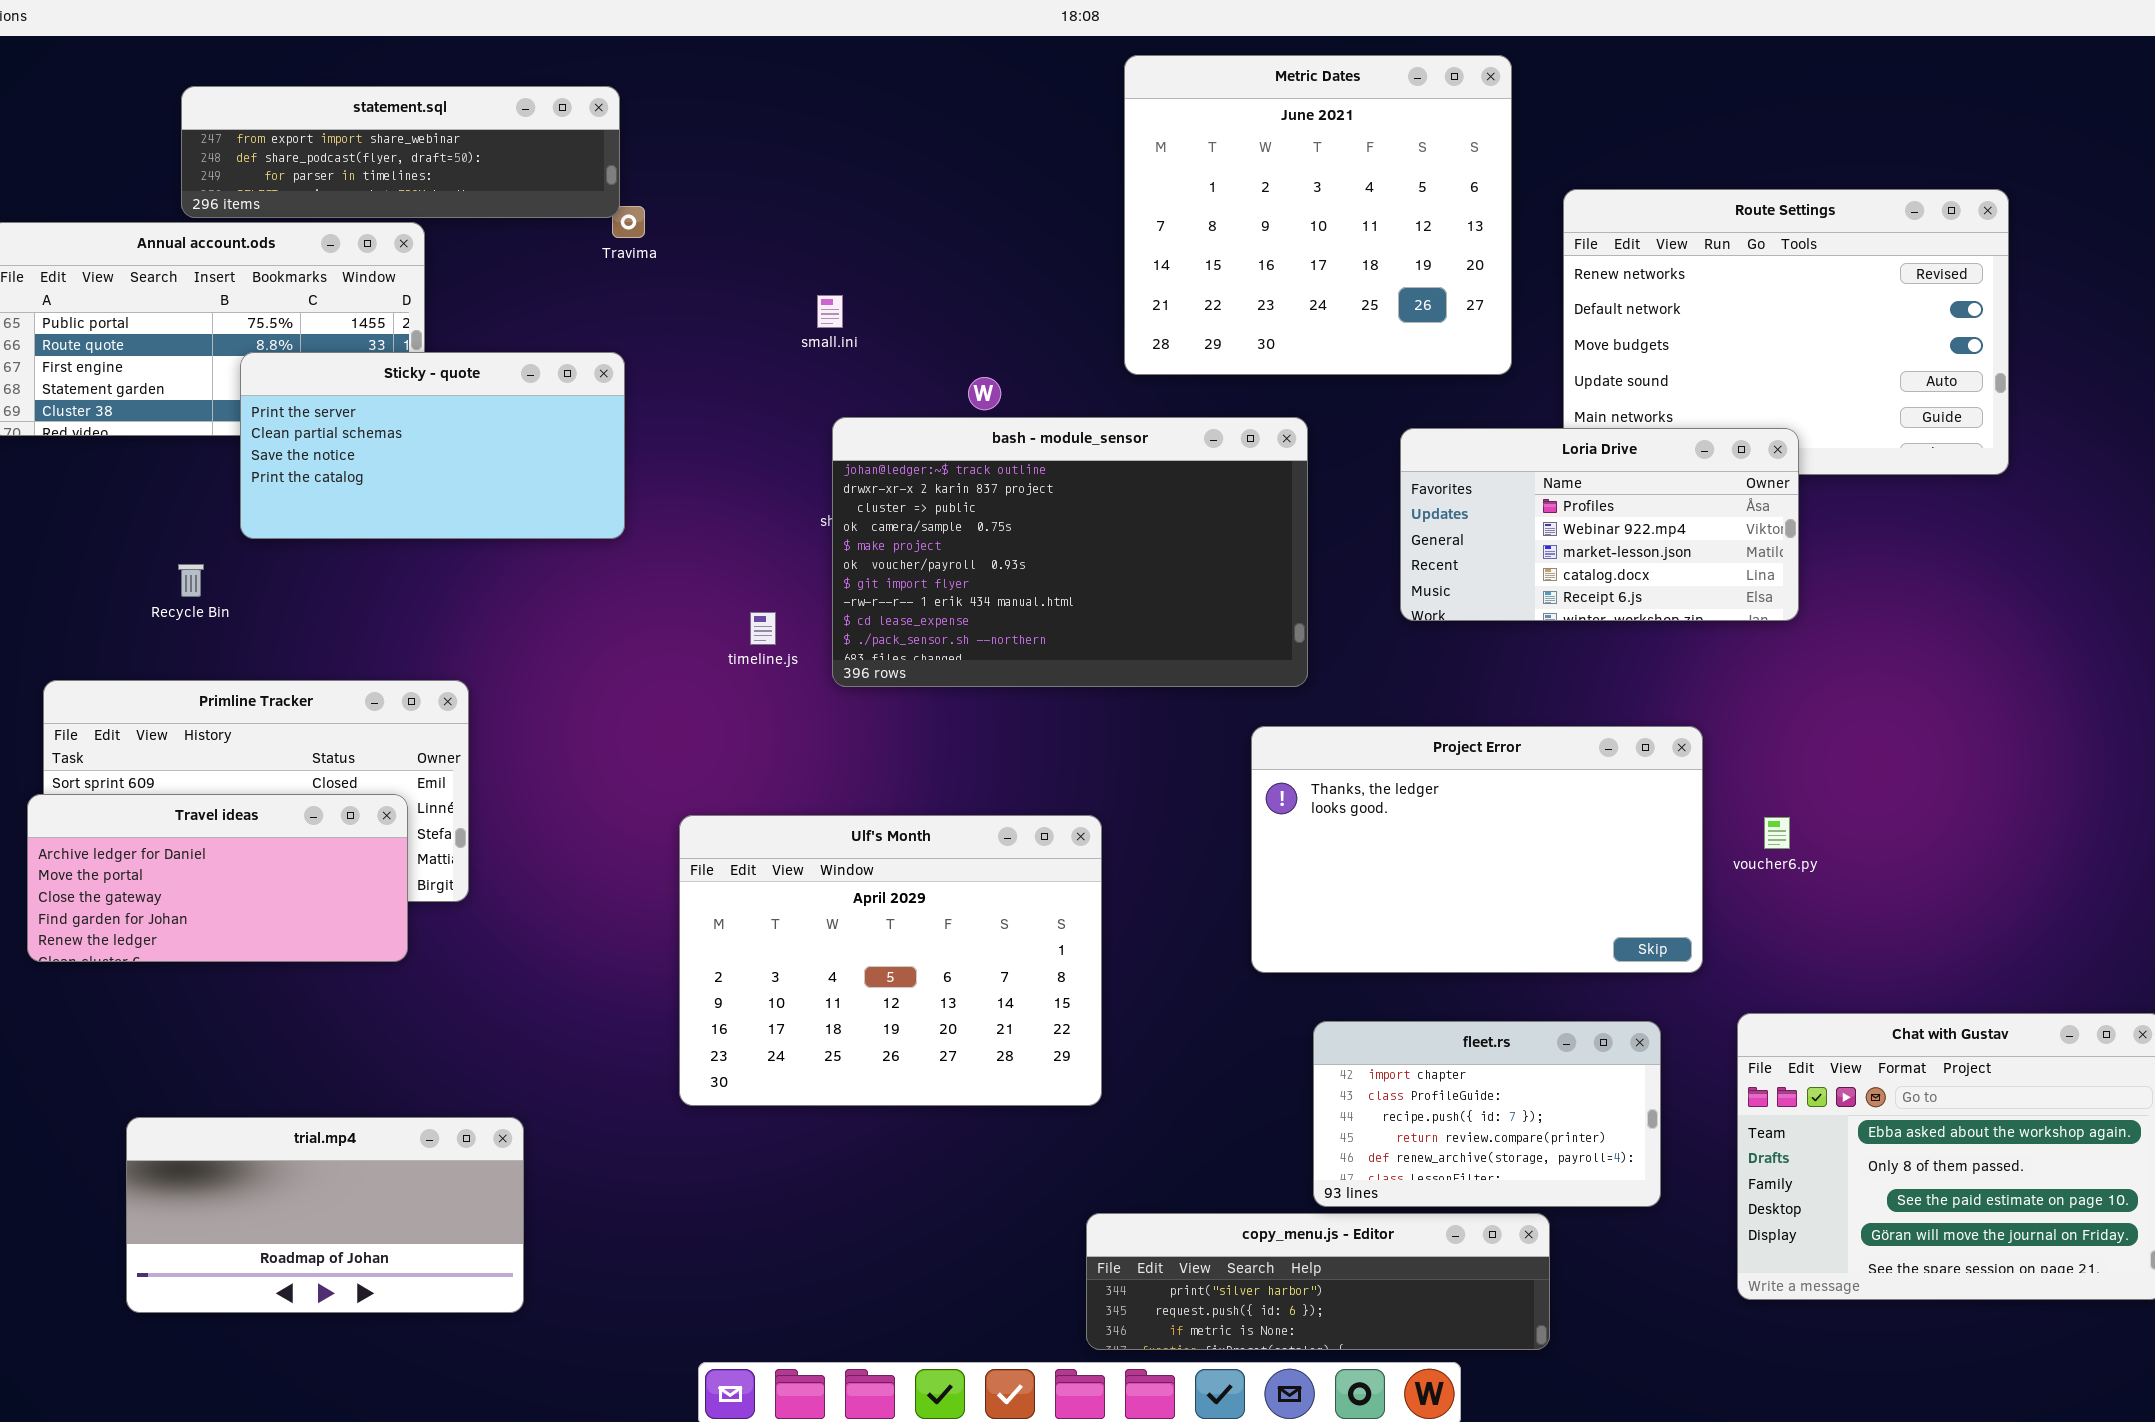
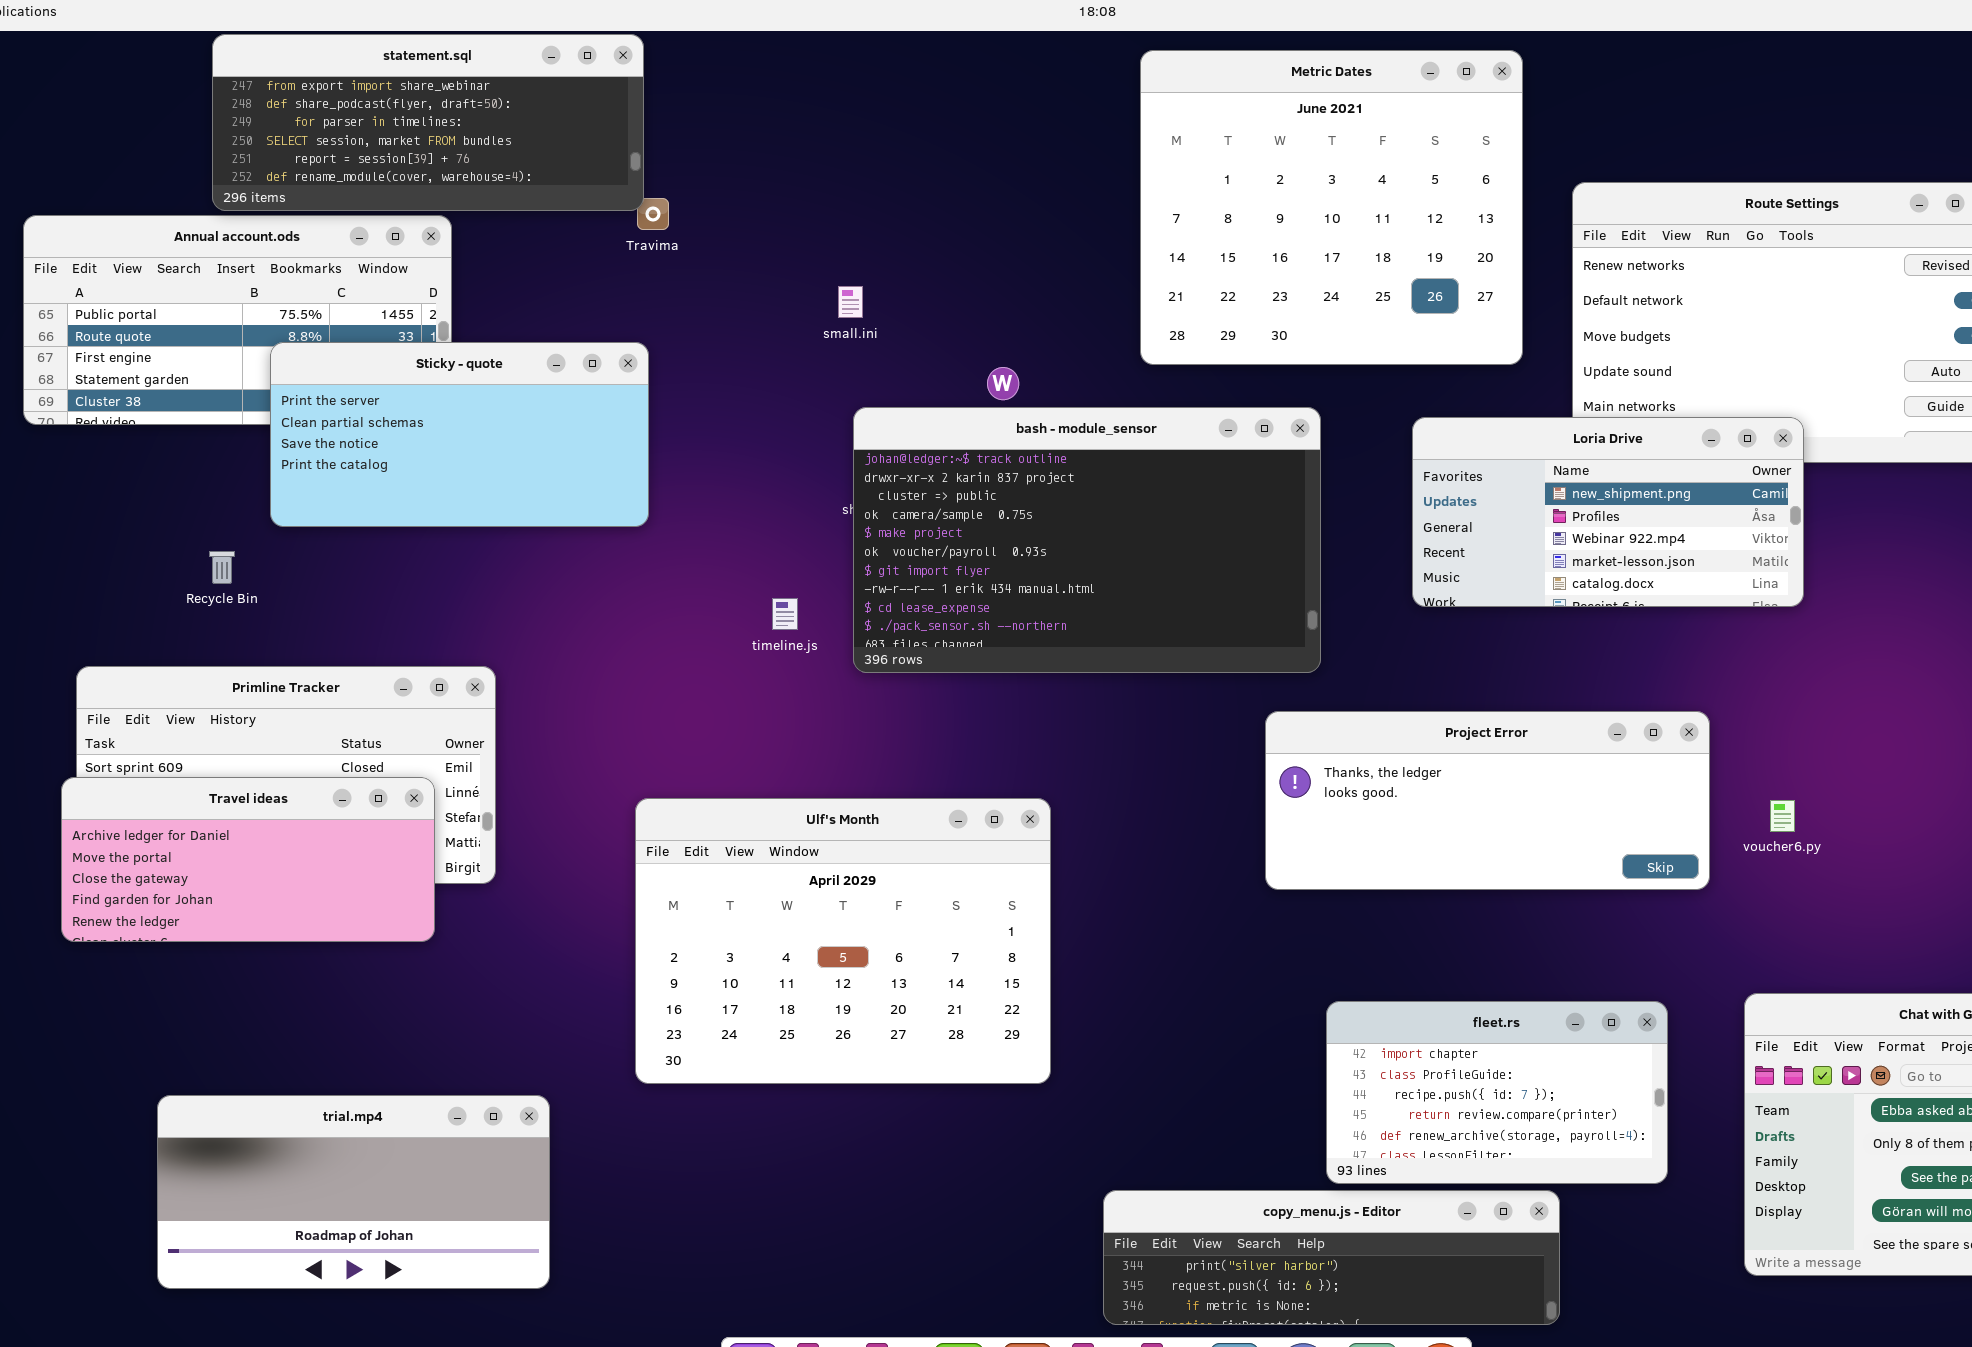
statement.sql: [181,86,620,218] -> [212,34,644,211], resized
Loria Drive: [1400,428,1799,621] -> [1412,417,1804,607], scrolled up 1 row
Project Error: [1251,726,1703,973] -> [1265,711,1710,890], resized
Ulf's Month: [679,815,1102,1106] -> [635,798,1051,1084], moved

